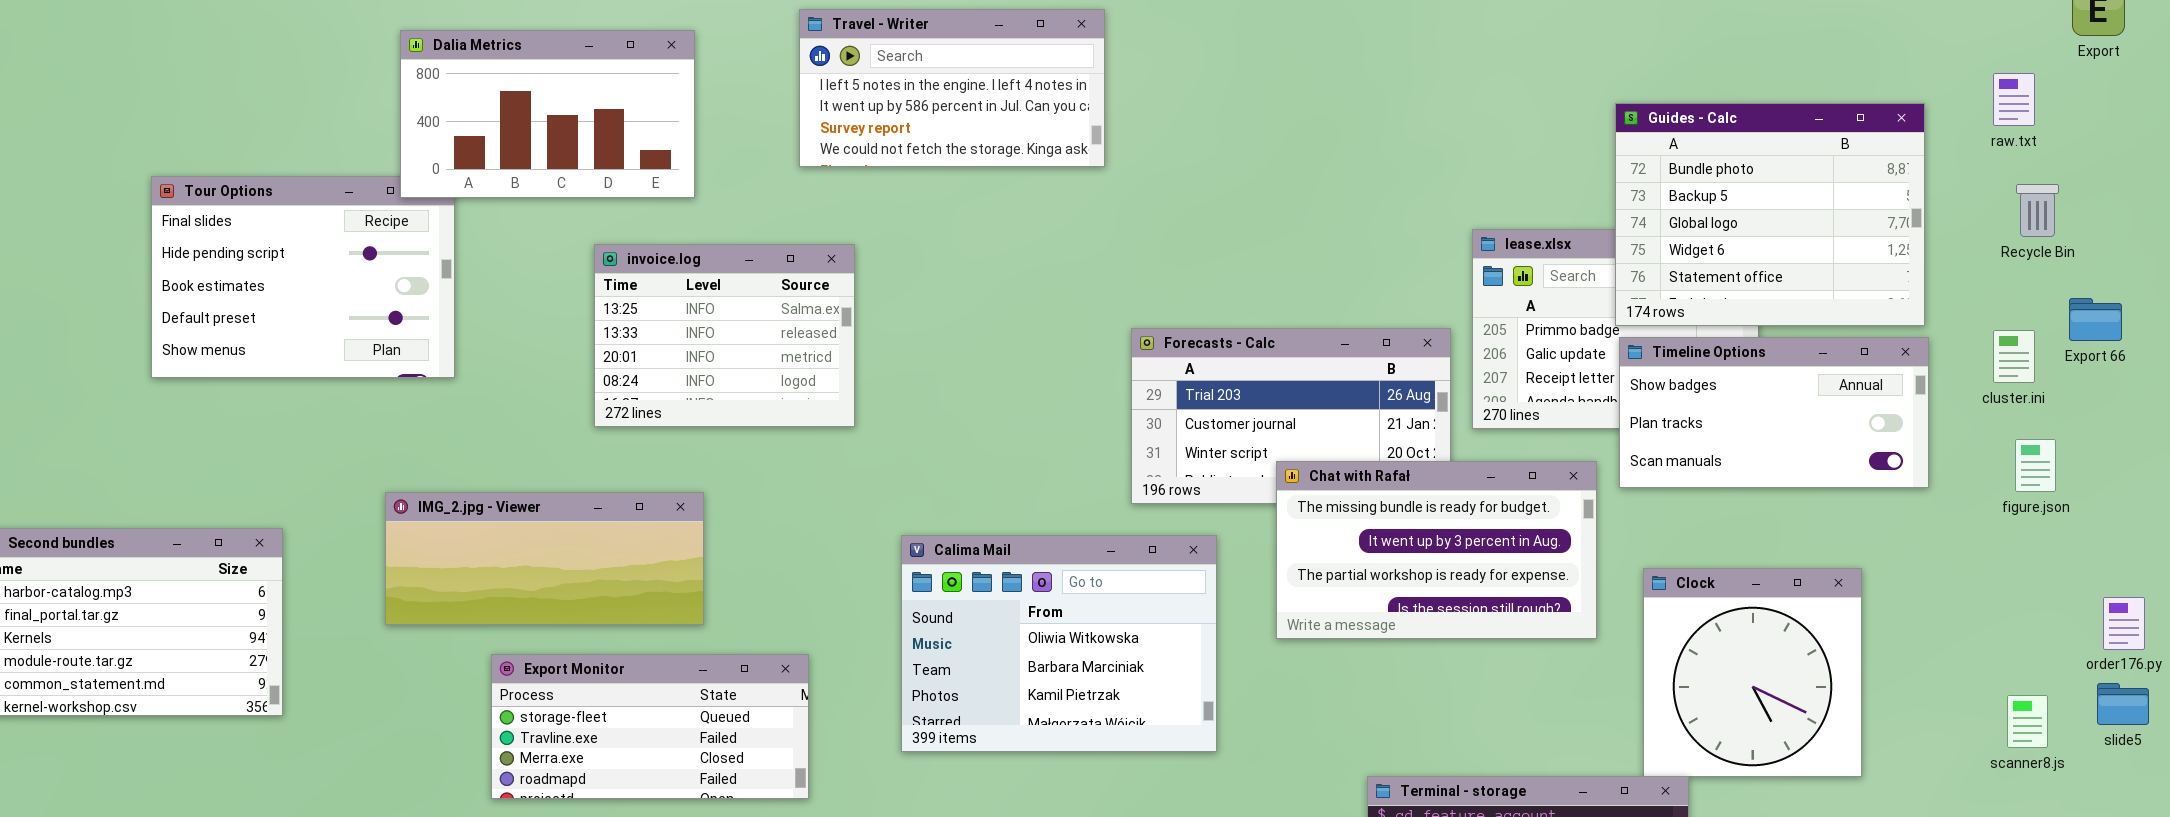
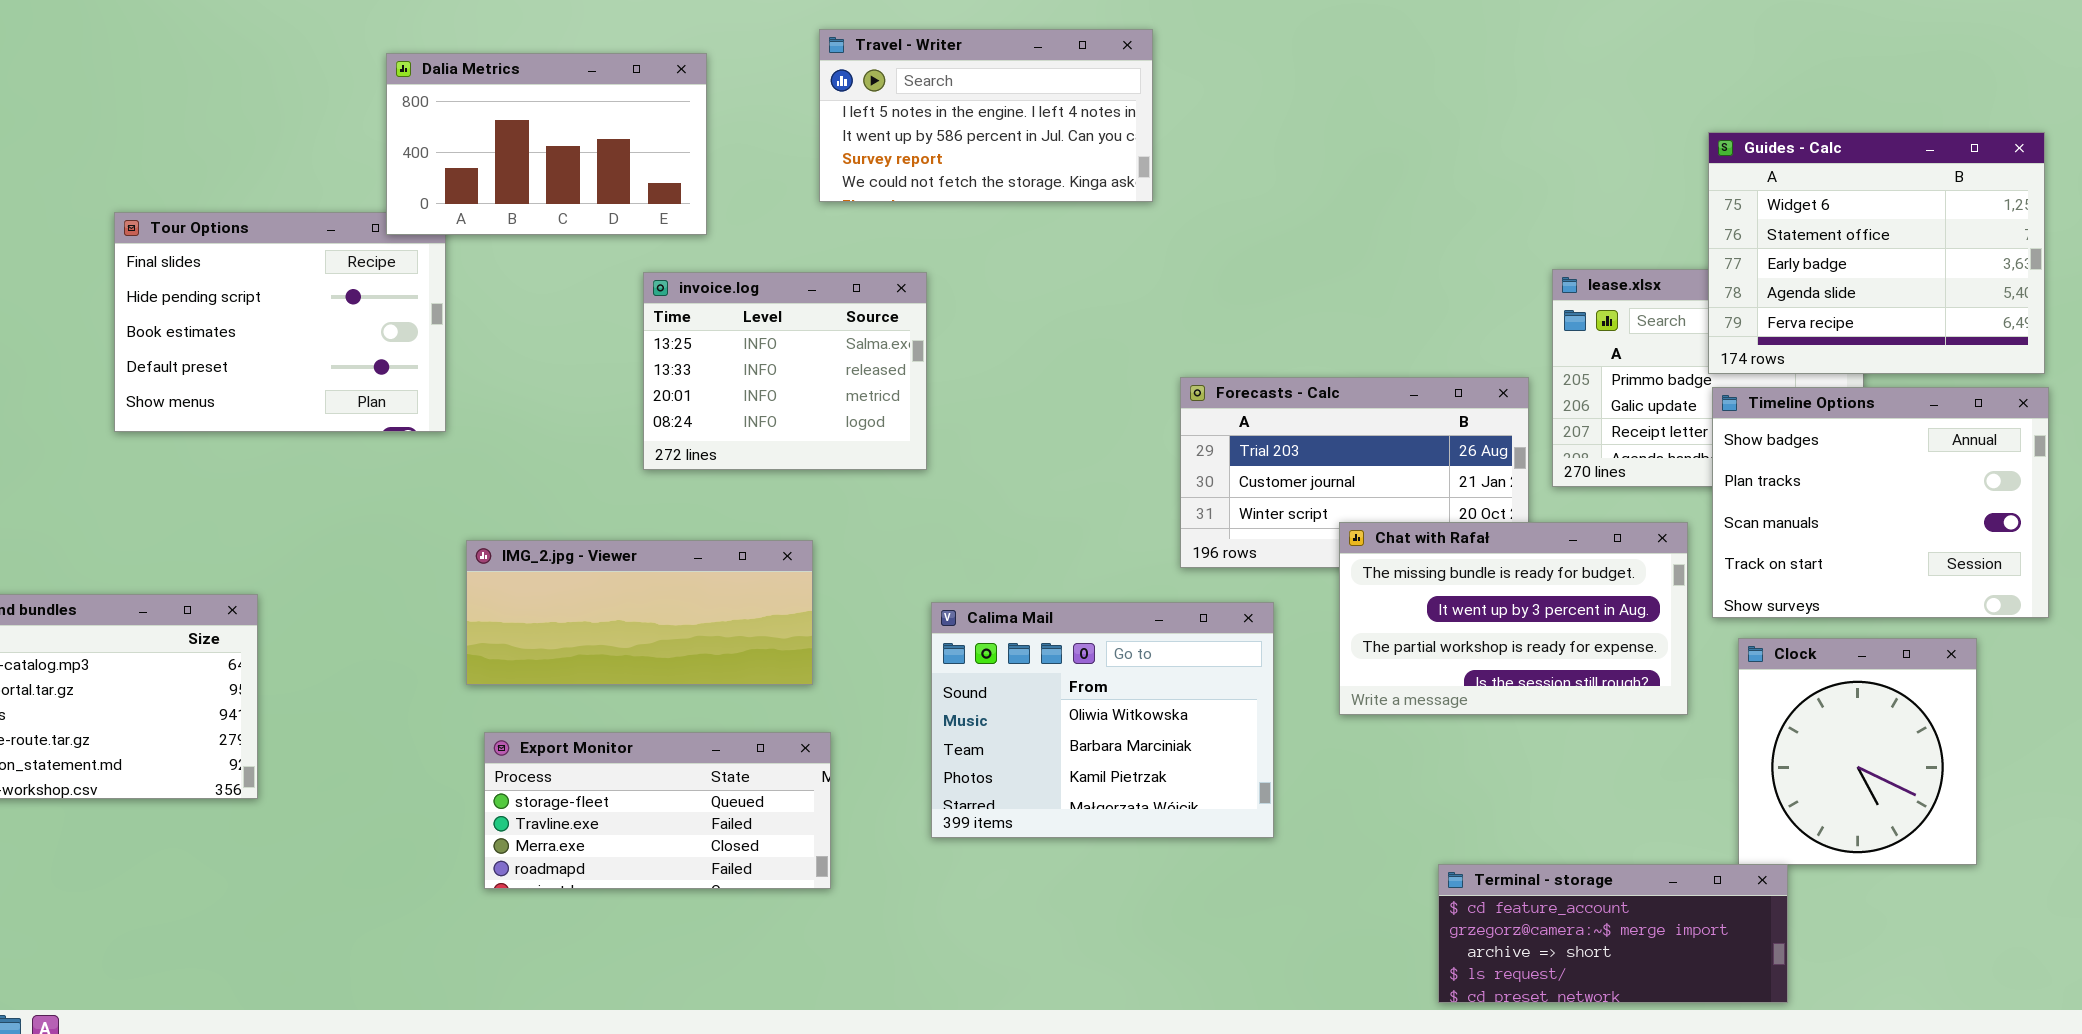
Guides - Calc: [1615,103,1925,326] -> [1708,132,2045,374], scrolled down 3 rows
invoice.log: [594,244,855,427] -> [643,272,927,470], moved
Timeline Options: [1619,337,1929,488] -> [1712,387,2049,618], resized
IMG_2.jpg - Viewer: [385,492,704,625] -> [466,540,813,685], moved

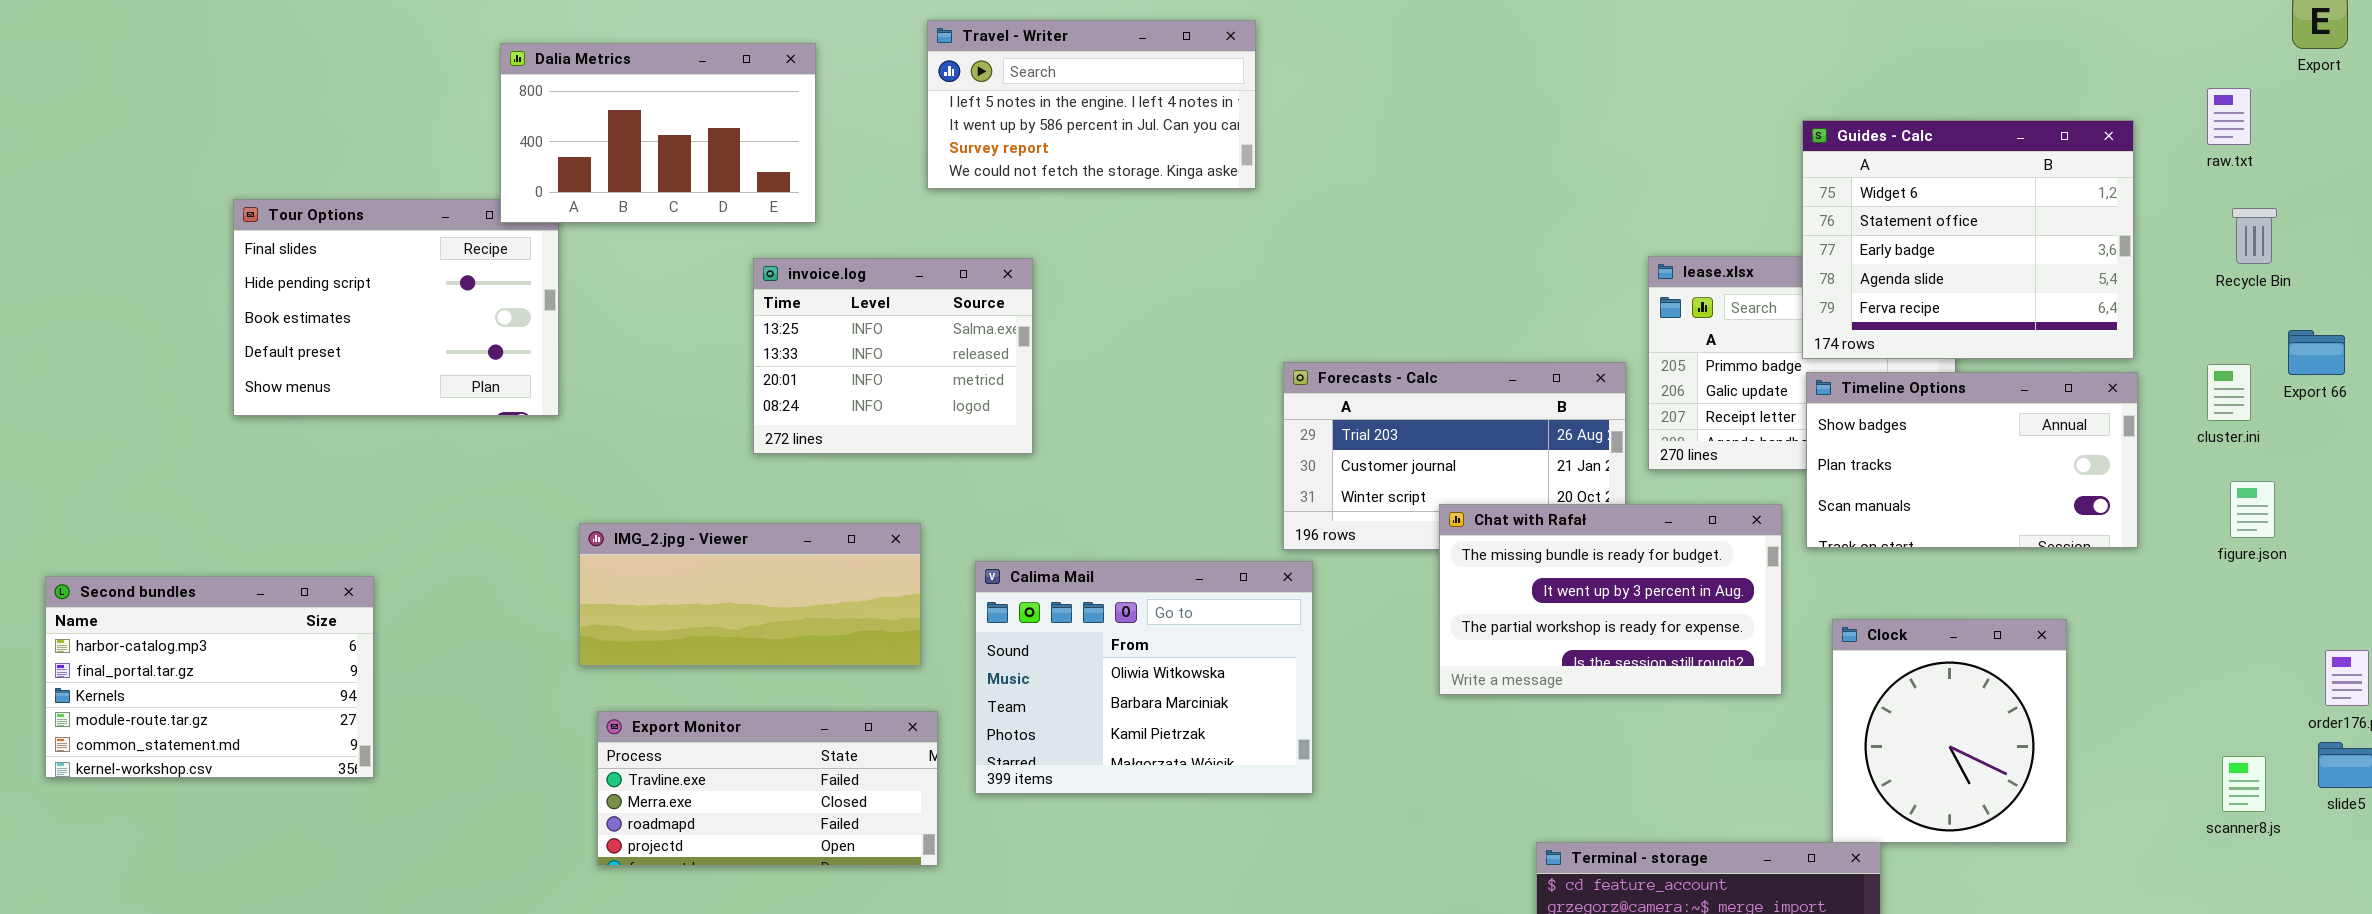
Timeline Options: [1712,387,2049,618] -> [1806,372,2138,548], resized
Calima Mail: [931,602,1274,838] -> [975,561,1313,794], moved
Export Monitor: [484,732,831,889] -> [597,711,938,866], scrolled down 1 row

